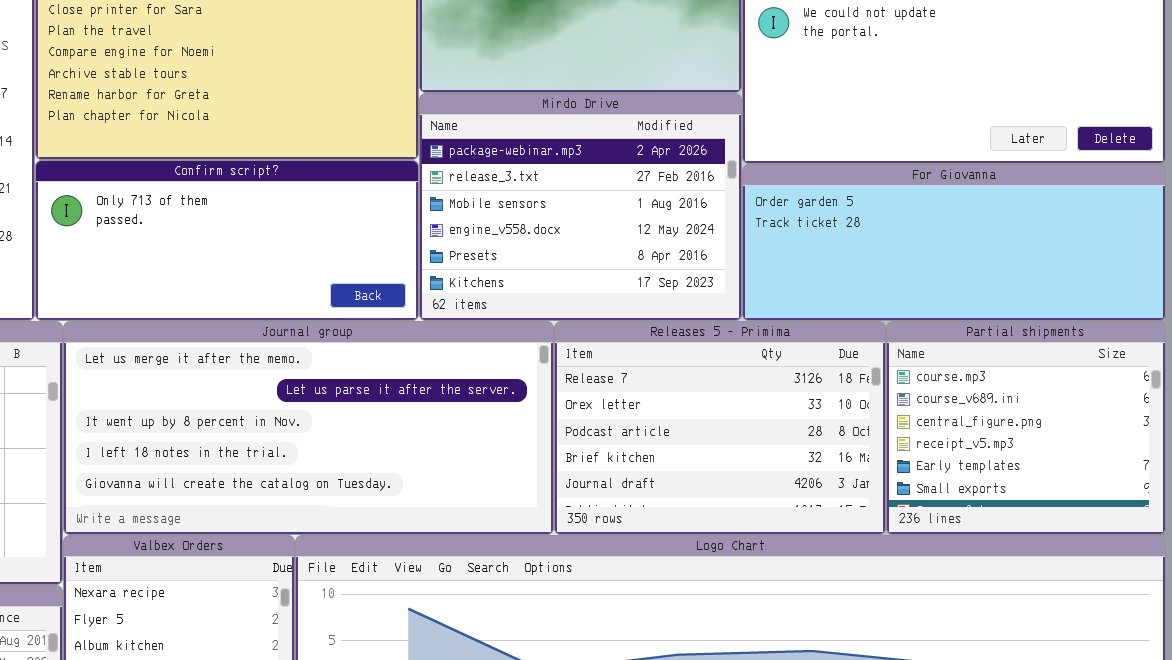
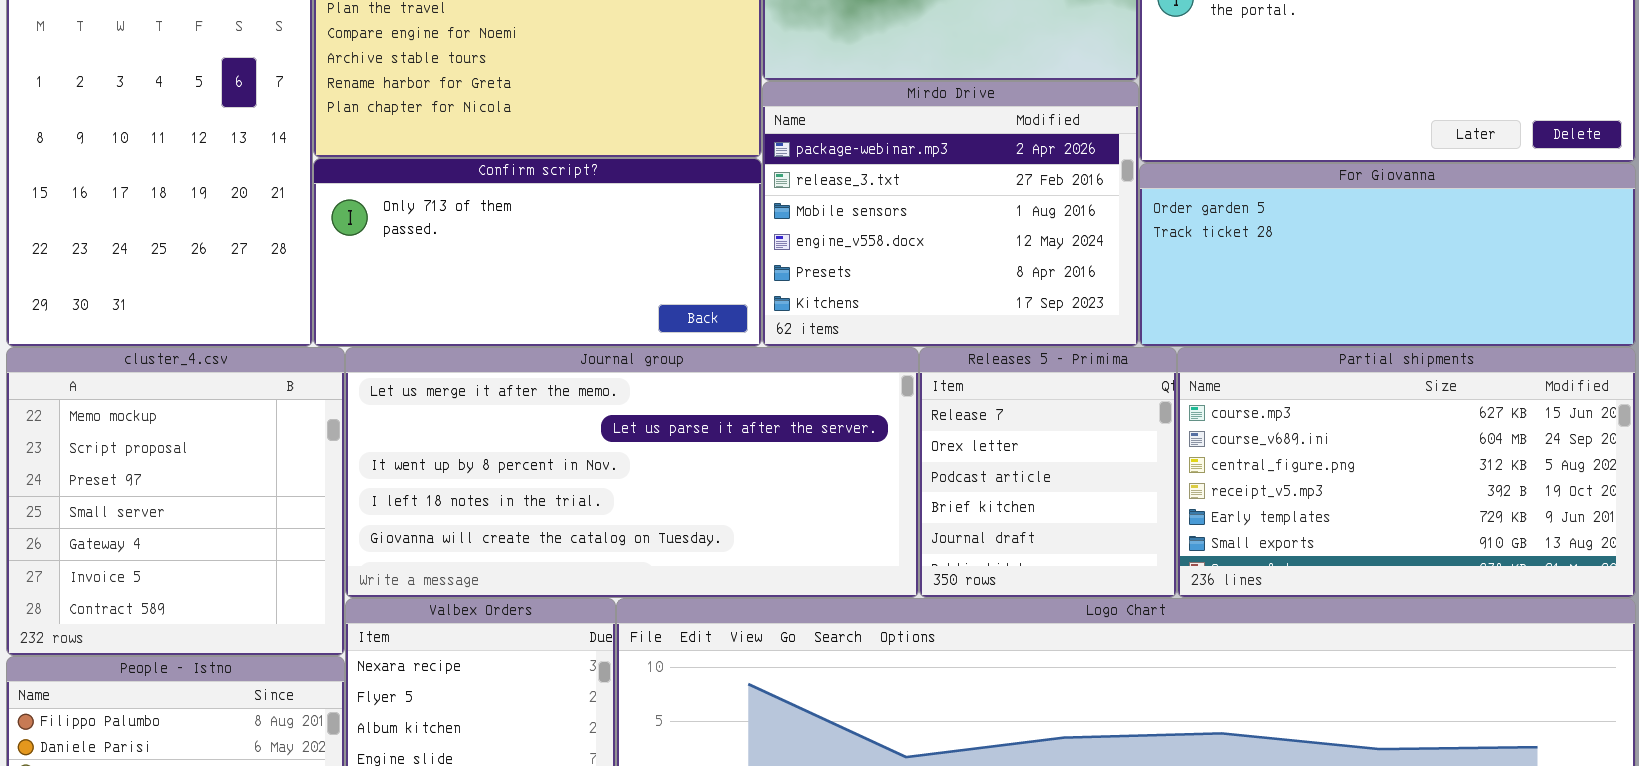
Releases 5 - Primima: [554,321,886,535] -> [919,347,1177,598], resized
Partial shipments: [886,321,1166,535] -> [1177,347,1636,598], resized

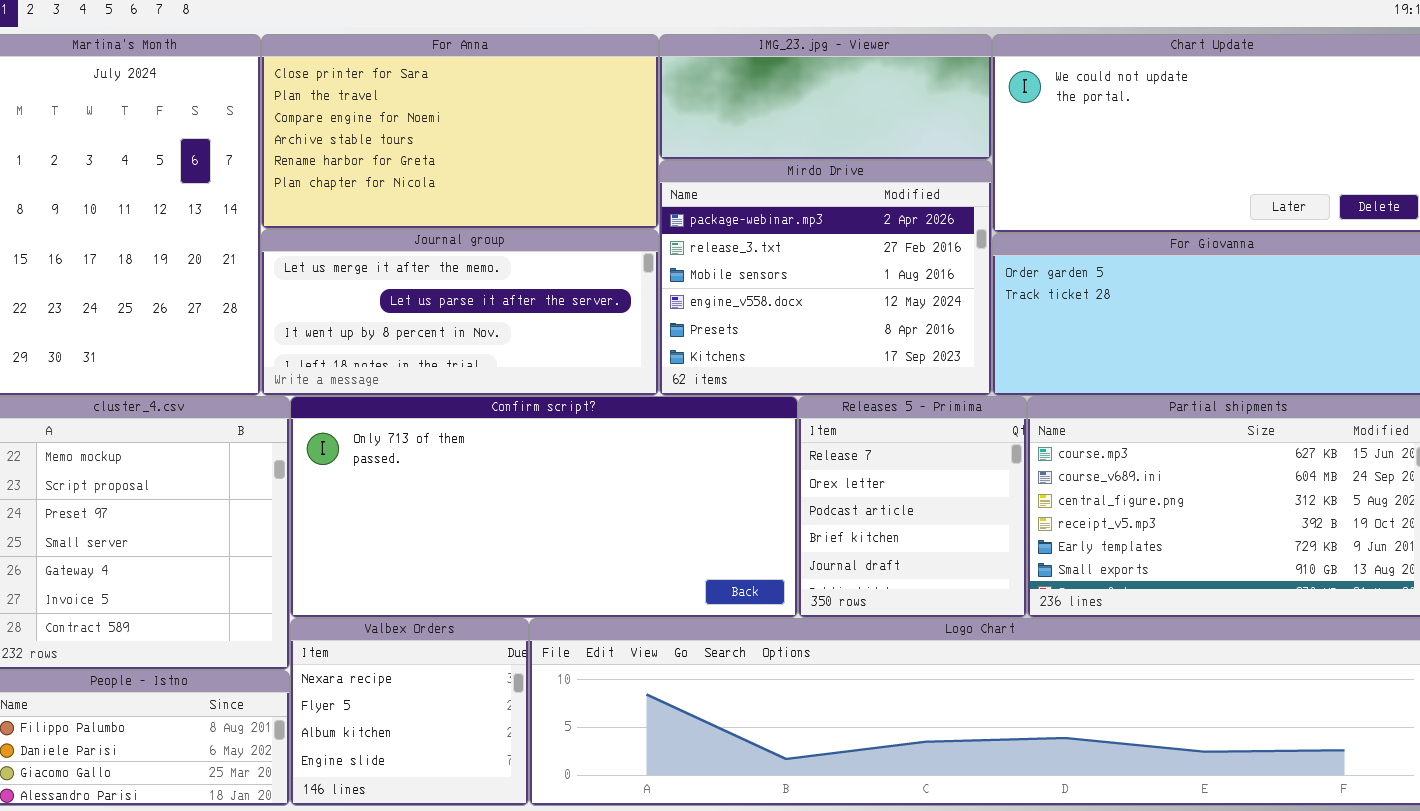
Confirm script?: [313,158,762,347] -> [290,396,798,618], moved, resized
Journal group: [345,347,919,598] -> [261,229,659,396], moved, resized

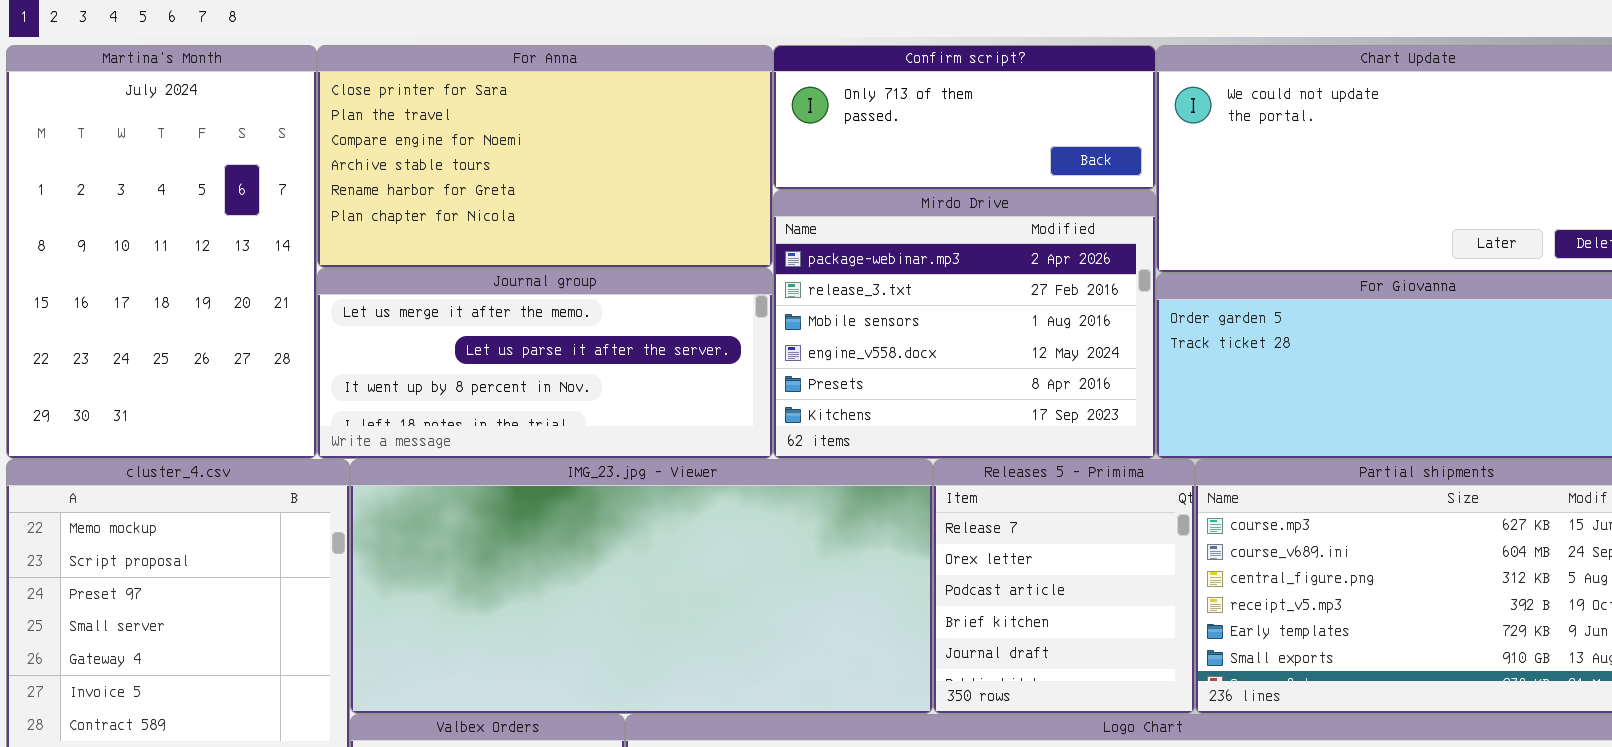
IMG_23.jpg - Viewer: [659,34,992,160] -> [350,459,933,714], moved, resized
Confirm script?: [290,396,798,618] -> [773,45,1156,190], moved, resized

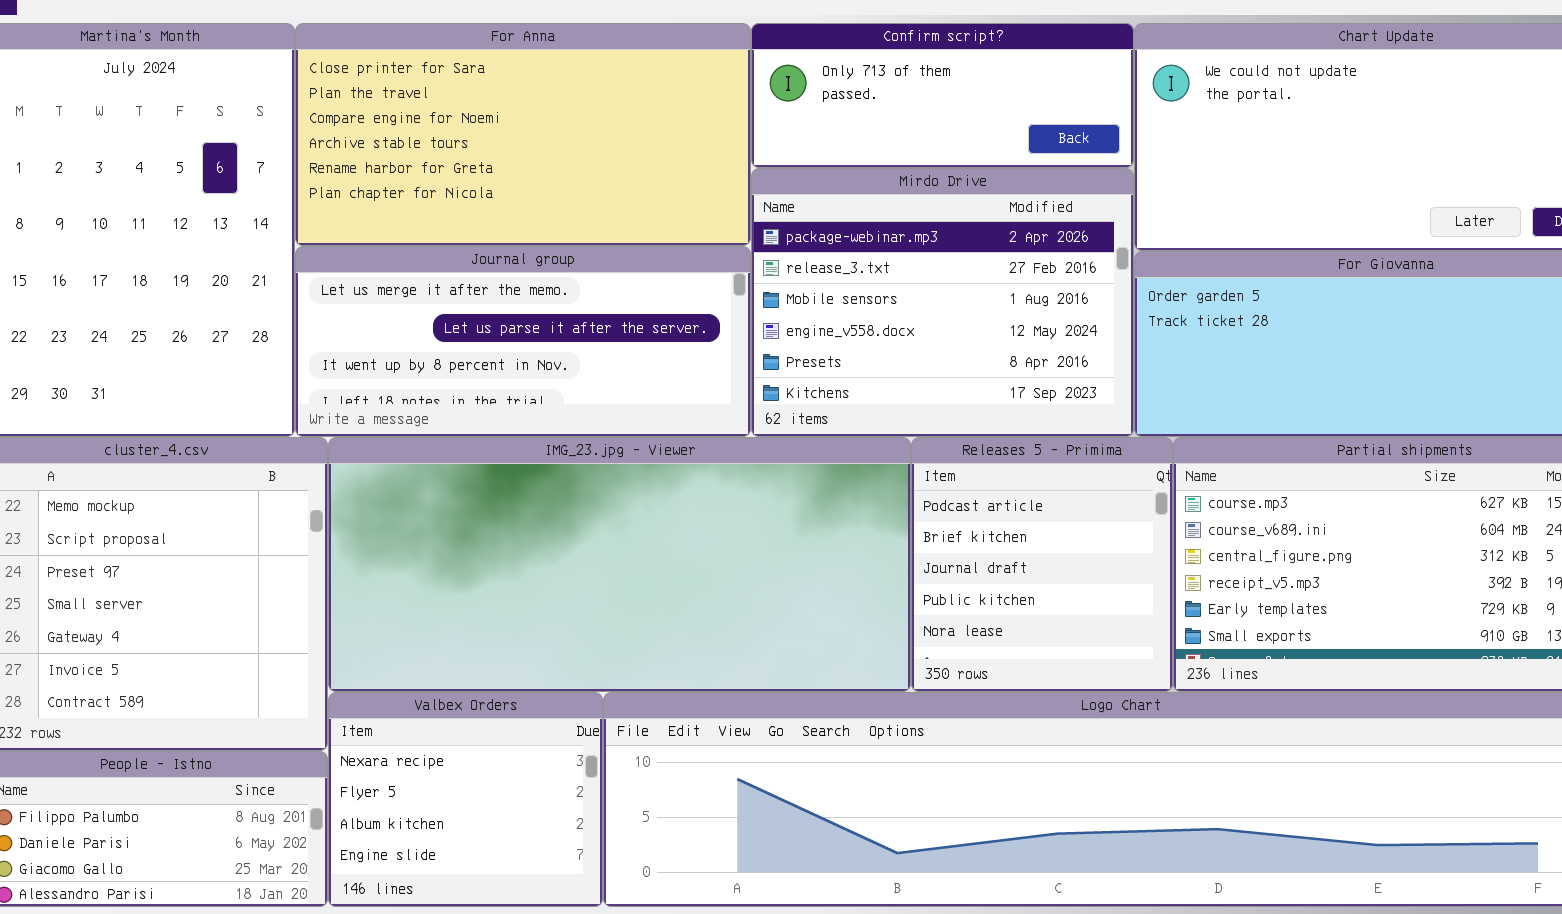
Releases 5 - Primima: [933,459,1195,714] -> [911,437,1173,692], scrolled down 2 rows

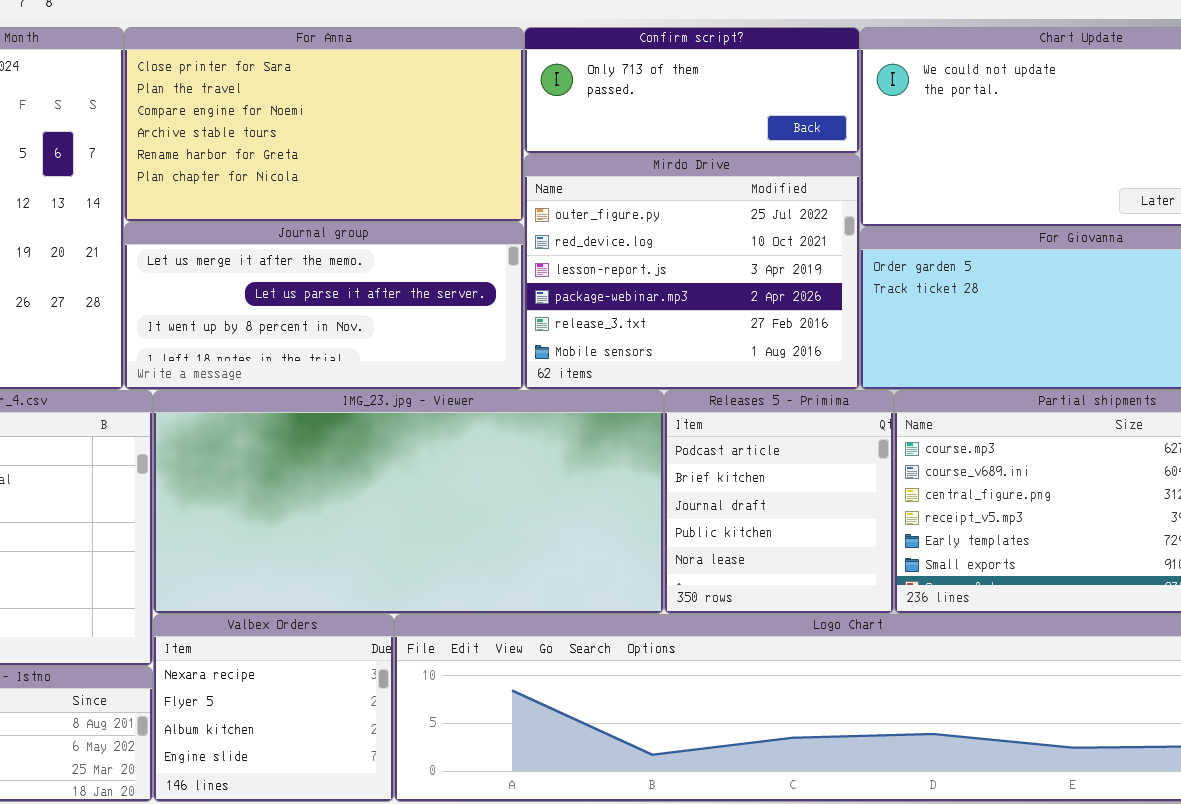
Mirdo Drive: [751,168,1134,437] -> [524,154,860,390], scrolled up 3 rows

